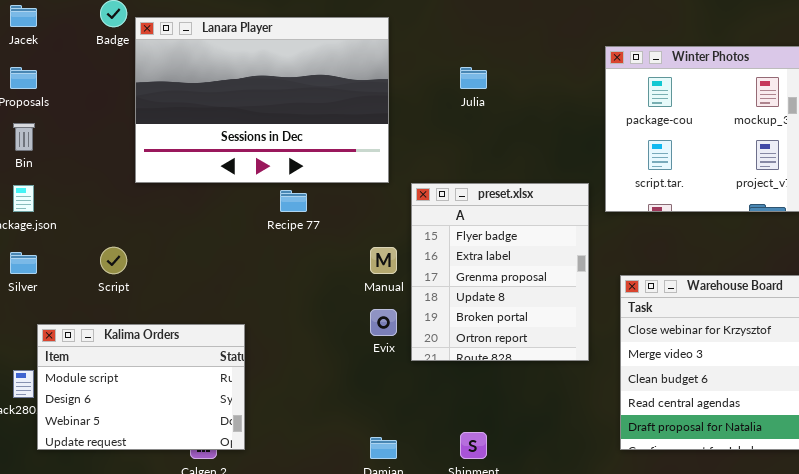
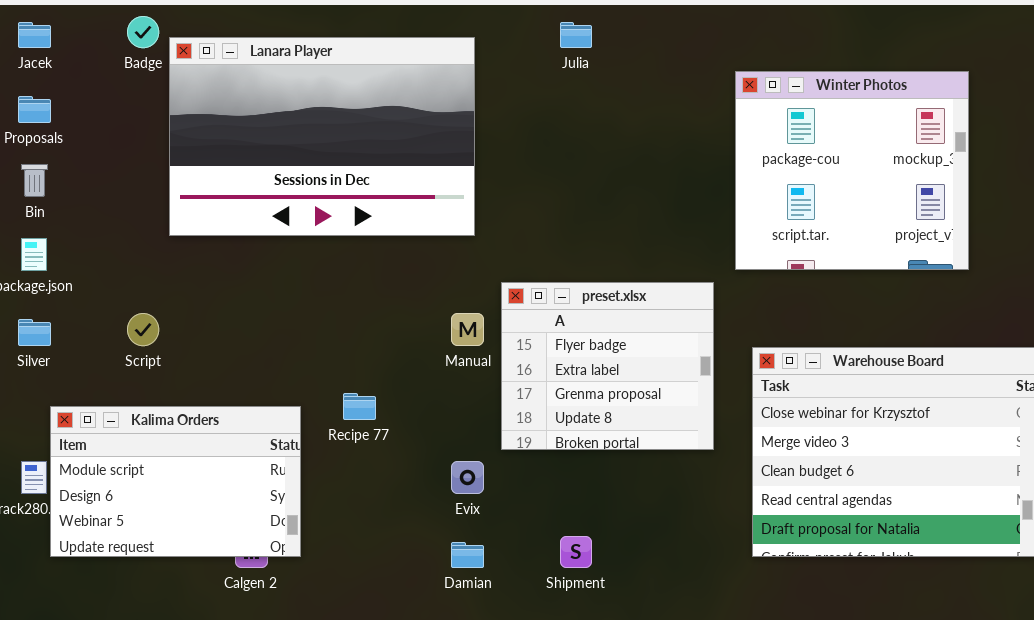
Julia: [460,67,487,89] -> [560,22,592,48], moved
preset.xlsx: [411,183,589,361] -> [501,282,714,450], resized
Recipe 77: [280,190,307,212] -> [343,393,376,420], moved
Evix: [370,309,397,336] -> [451,461,484,494], moved

